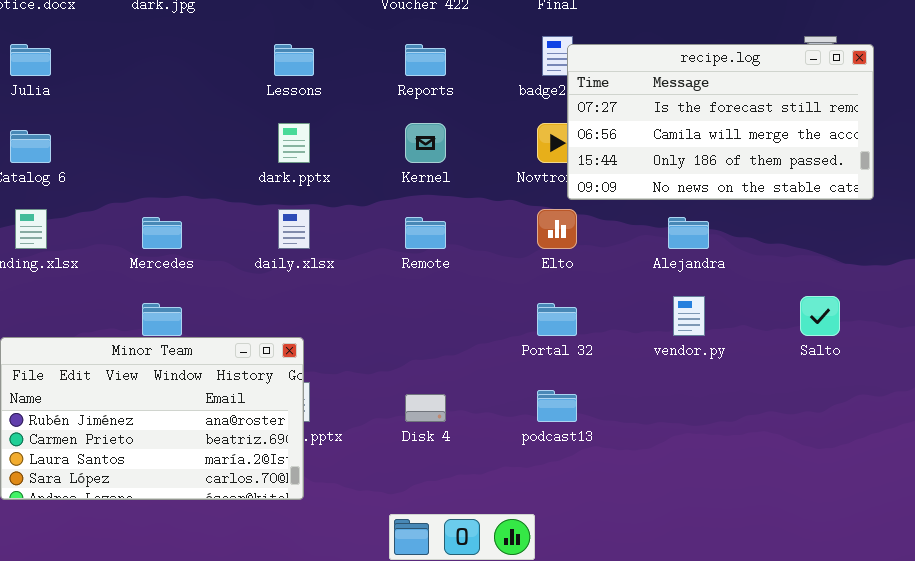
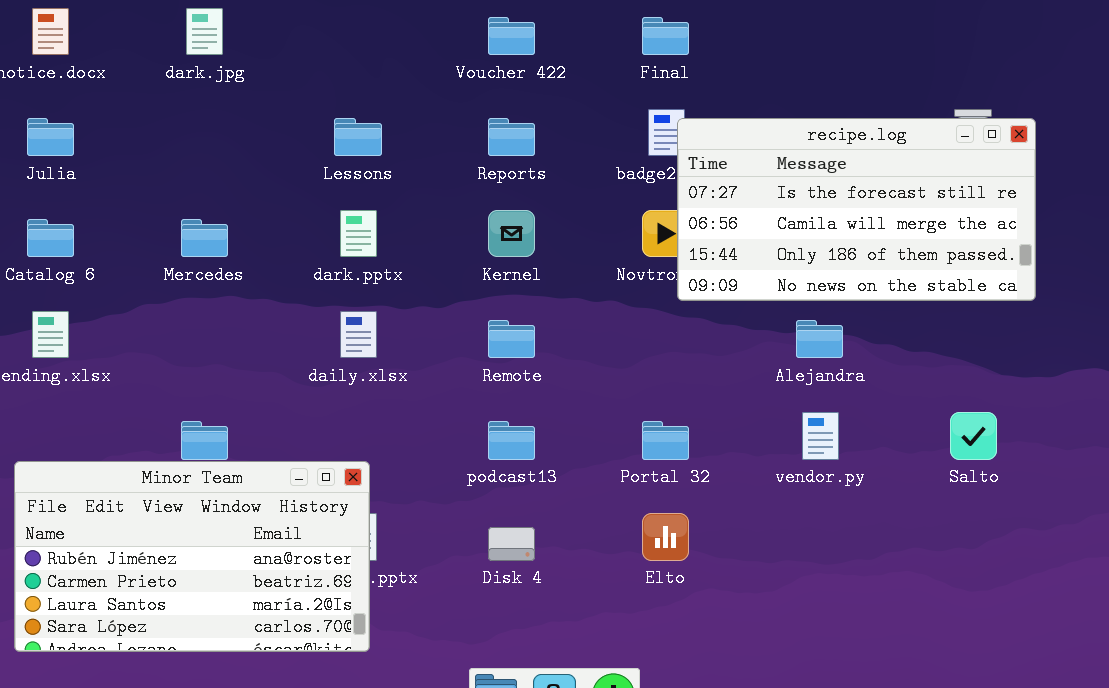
Elto: [537,209,577,249] -> [642,513,689,561], moved
Mercedes: [142,217,182,249] -> [181,219,228,257], moved
podcast13: [537,390,577,422] -> [488,421,535,460], moved

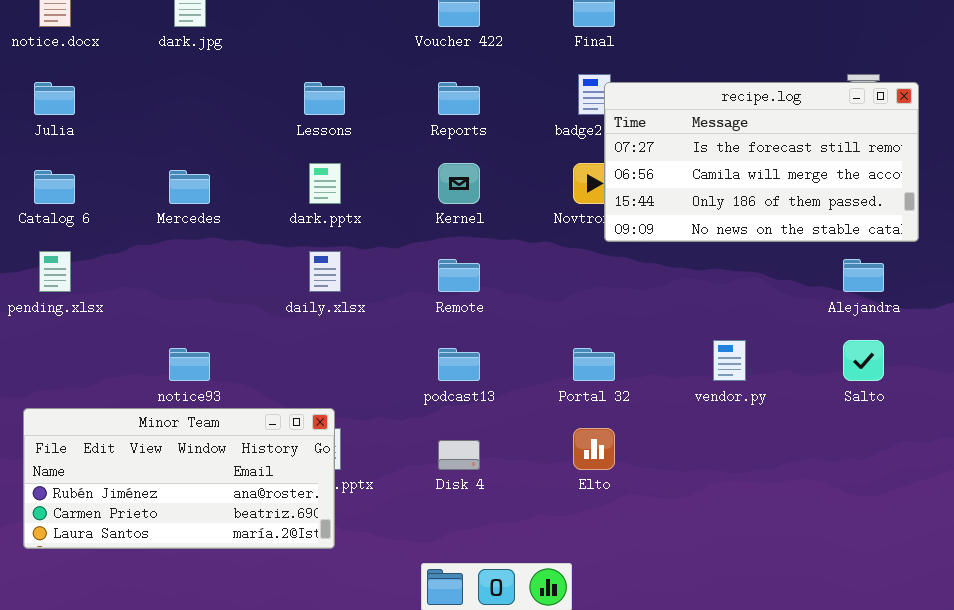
Alejandra: [796,320,843,358] -> [843,259,884,292], moved
Minor Team: [14,461,370,652] -> [23,408,335,549], resized

